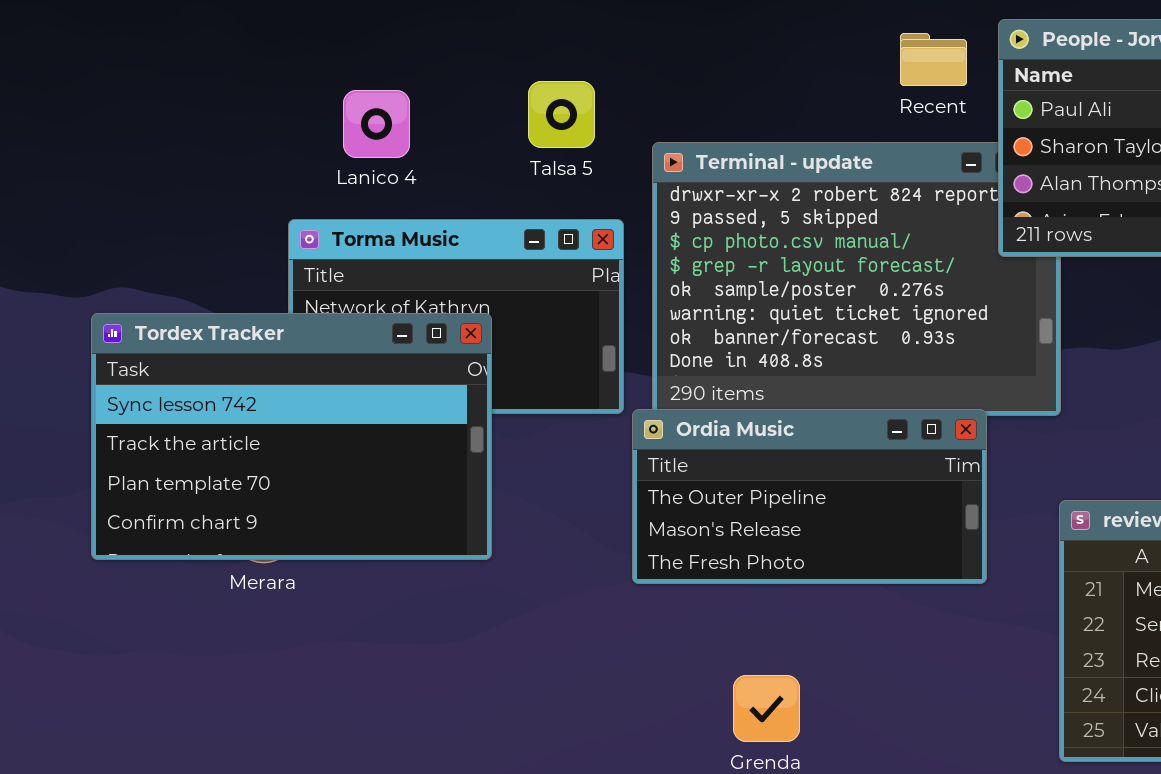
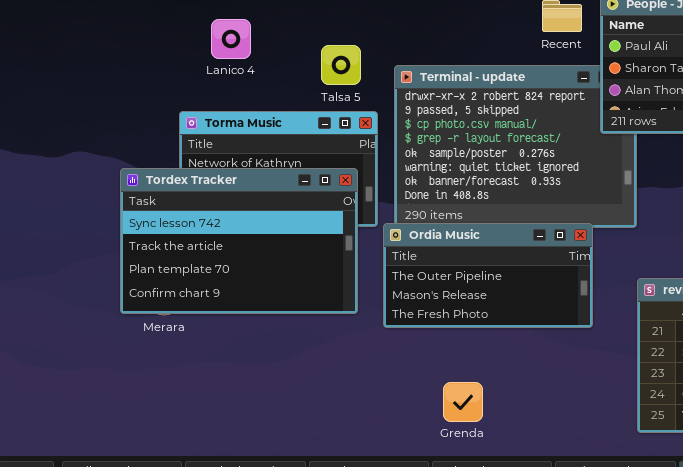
Talsa 5: [528,81,595,148] -> [321,45,361,85], moved
Lanico 4: [343,90,410,158] -> [211,19,251,59], moved
Tordex Tracker: [91,313,492,560] -> [120,168,358,314], moved

